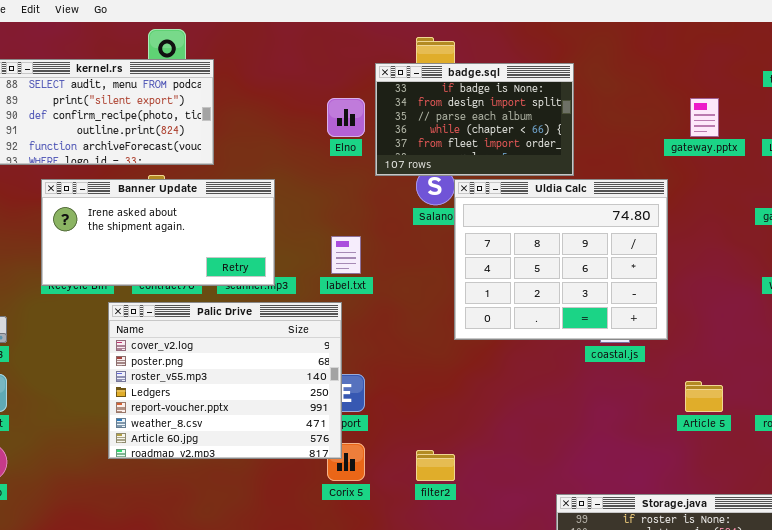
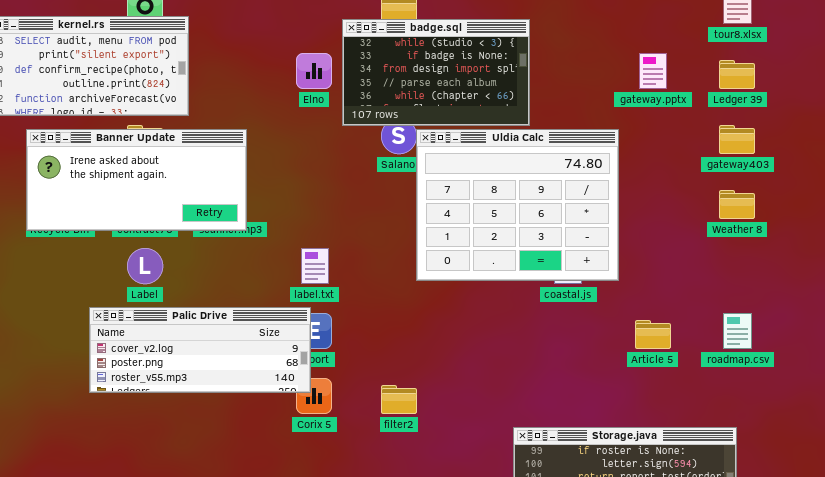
badge.sql: [375,63,574,176] -> [342,19,530,126], scrolled up 1 row
label.txt: [331,236,361,274] -> [301,248,329,284], moved
Palic Drive: [108,302,342,459] -> [89,307,311,393], resized

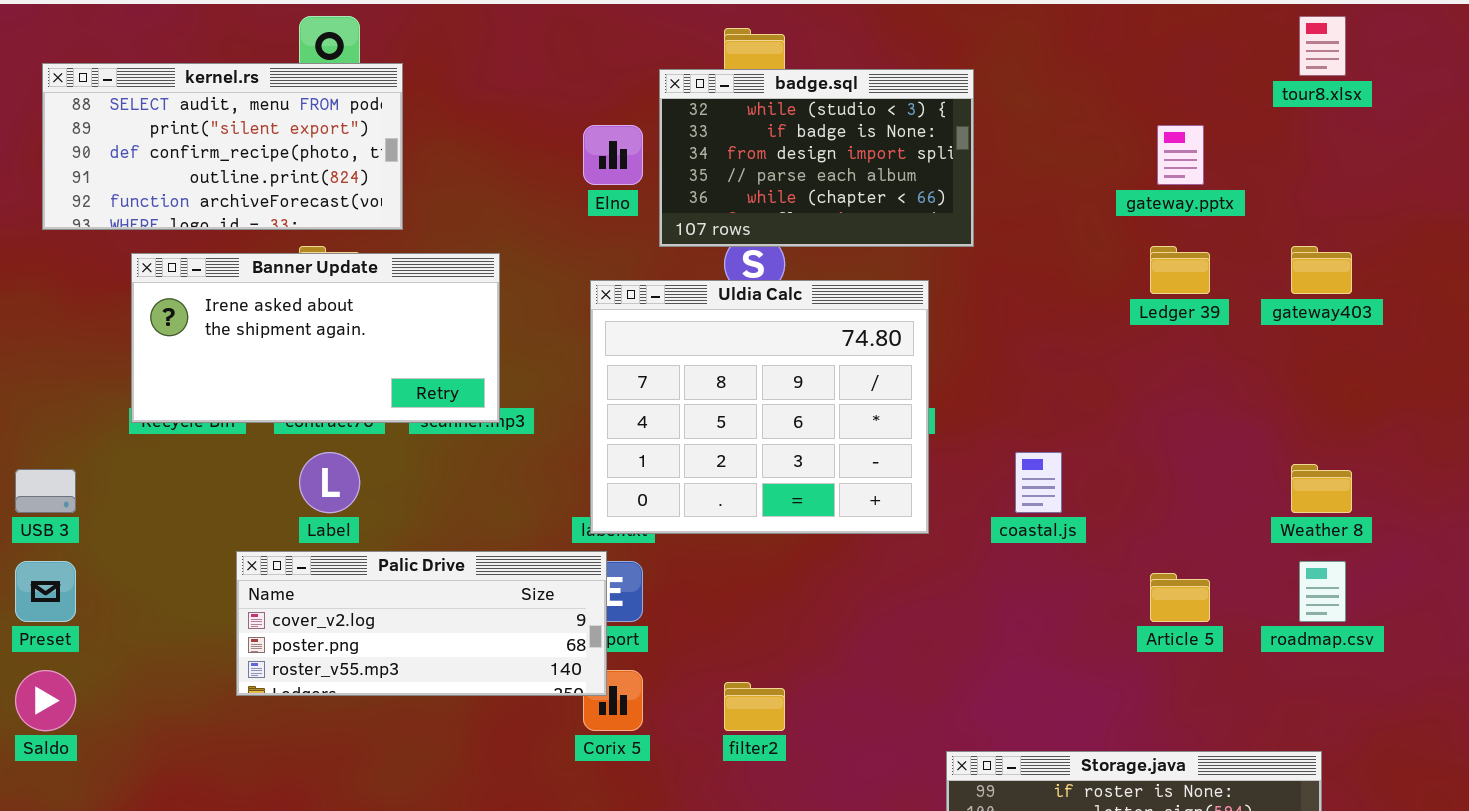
Ledger 39: [719,60,755,89] -> [1150,246,1210,294], moved
Uldia Calc: [416,129,619,281] -> [590,280,929,534], moved
Weather 8: [719,190,755,219] -> [1291,464,1352,513], moved

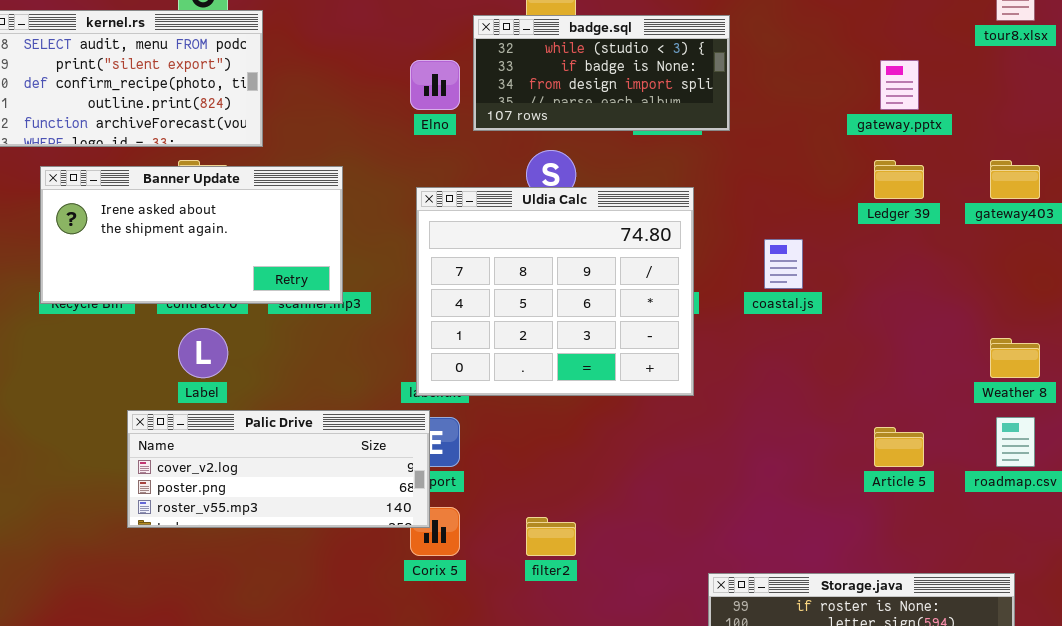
badge.sql: [659,69,974,247] -> [473,15,730,131], resized
coastal.js: [1015,452,1062,513] -> [764,239,803,289], moved

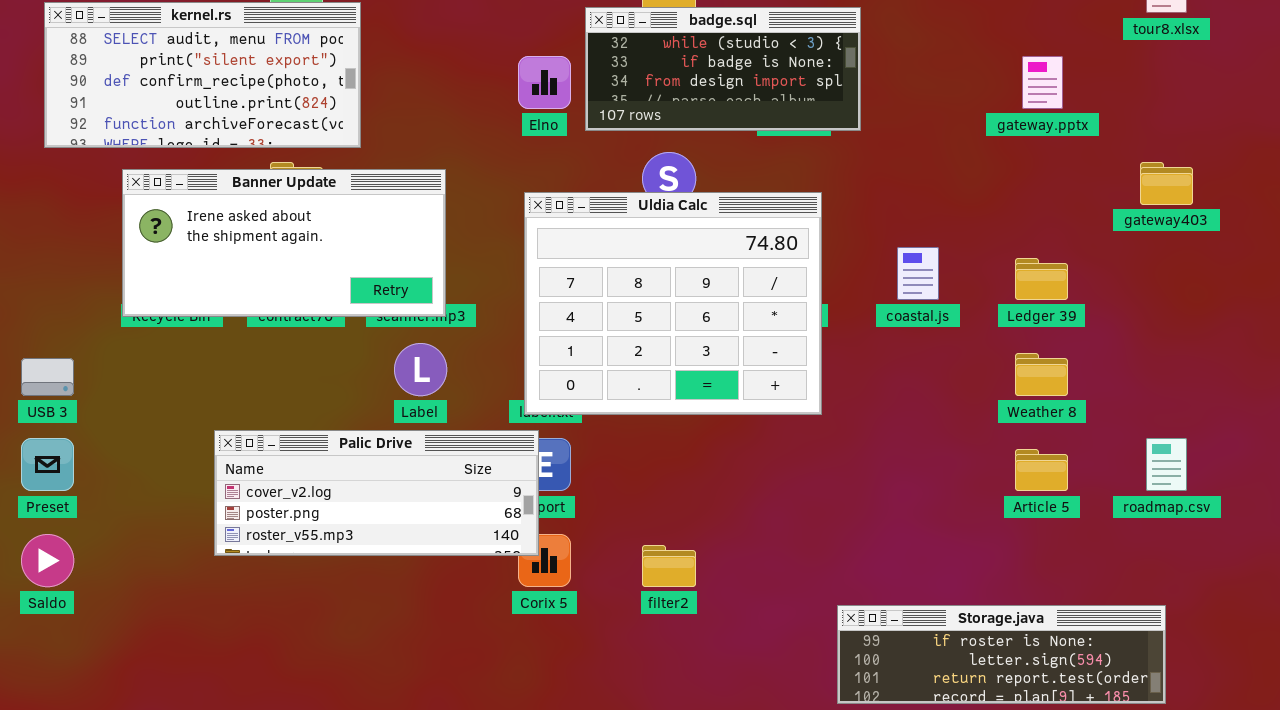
Ledger 39: [874,160,924,199] -> [1015,258,1068,300], moved
Label: [178,328,228,378] -> [394,343,447,396], moved
Weather 8: [990,338,1040,378] -> [1015,353,1068,396], moved

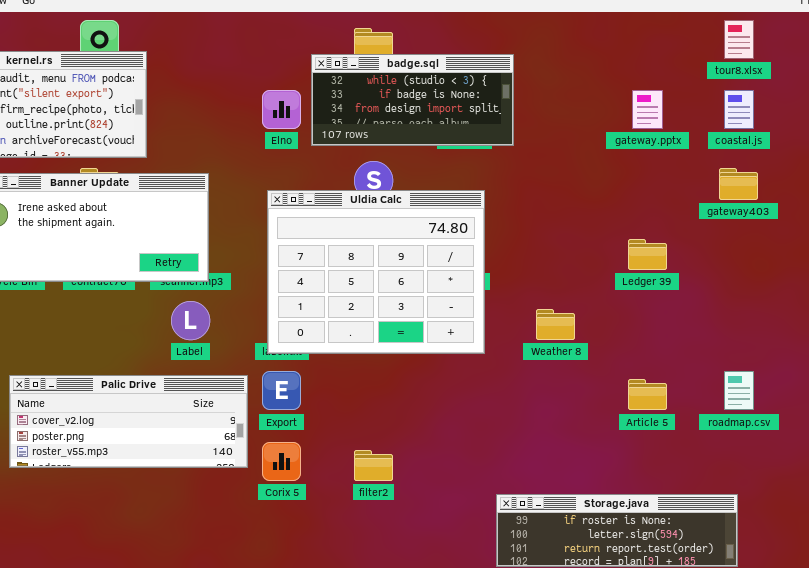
coastal.js: [897,247,939,300] -> [724,90,754,129], moved
Weather 8: [1015,353,1068,396] -> [536,309,575,340], moved
Palic Drive: [214,430,539,556] -> [9,375,248,468], moved

